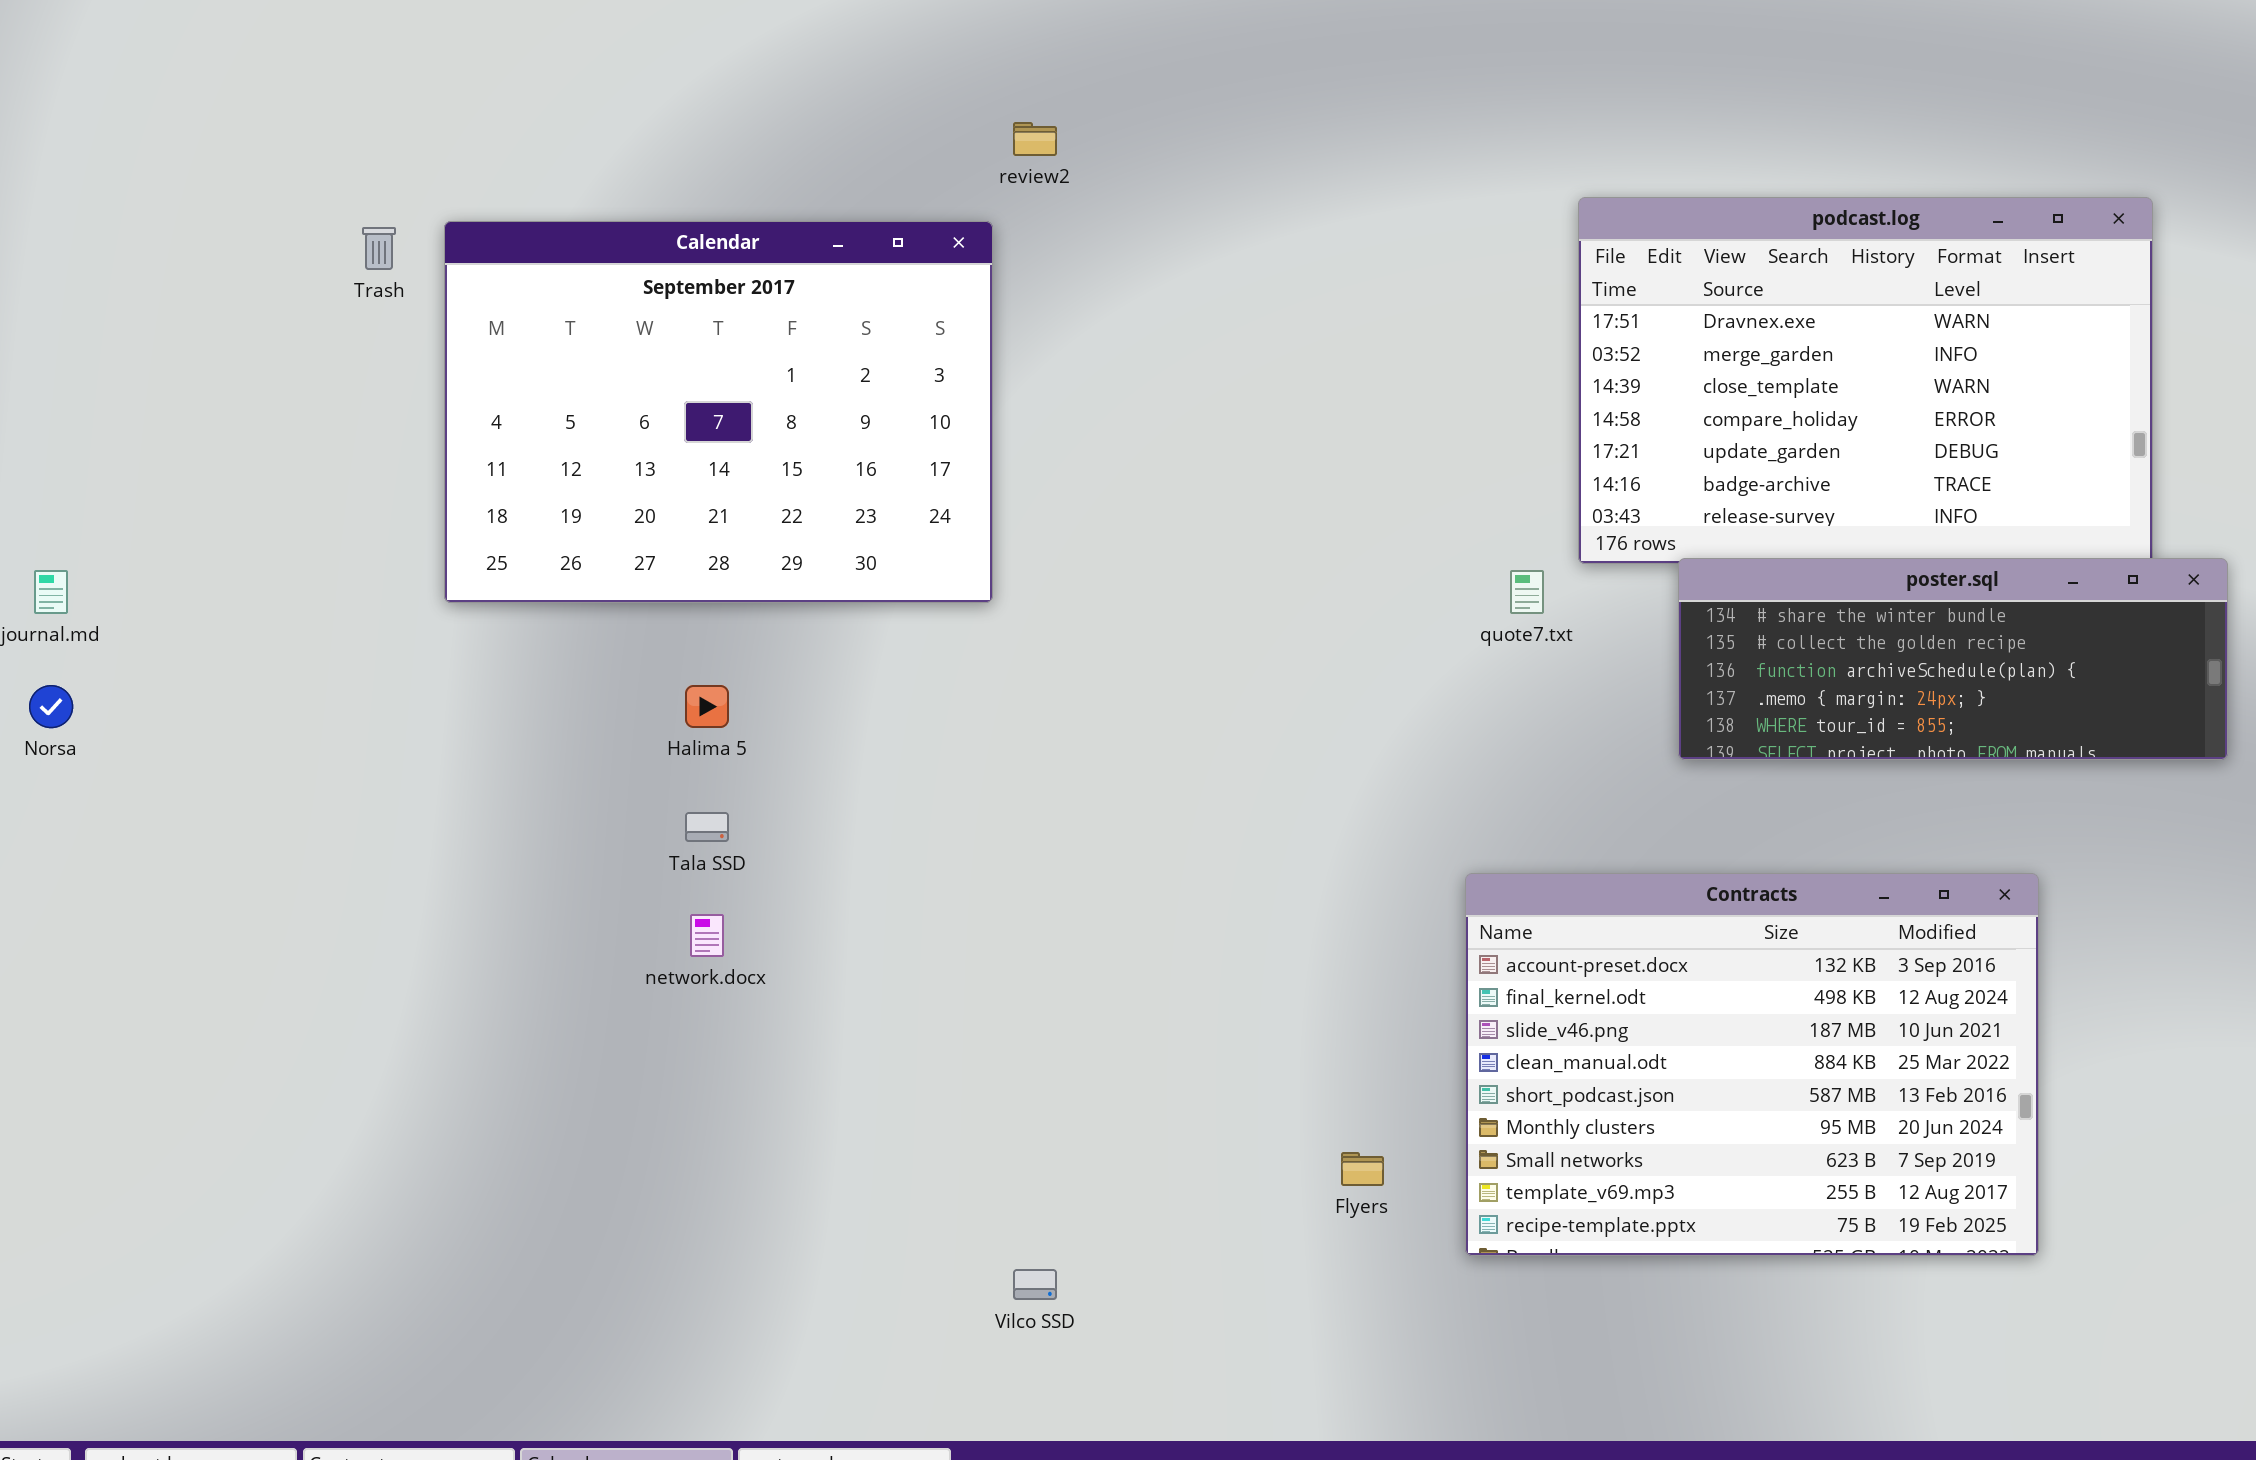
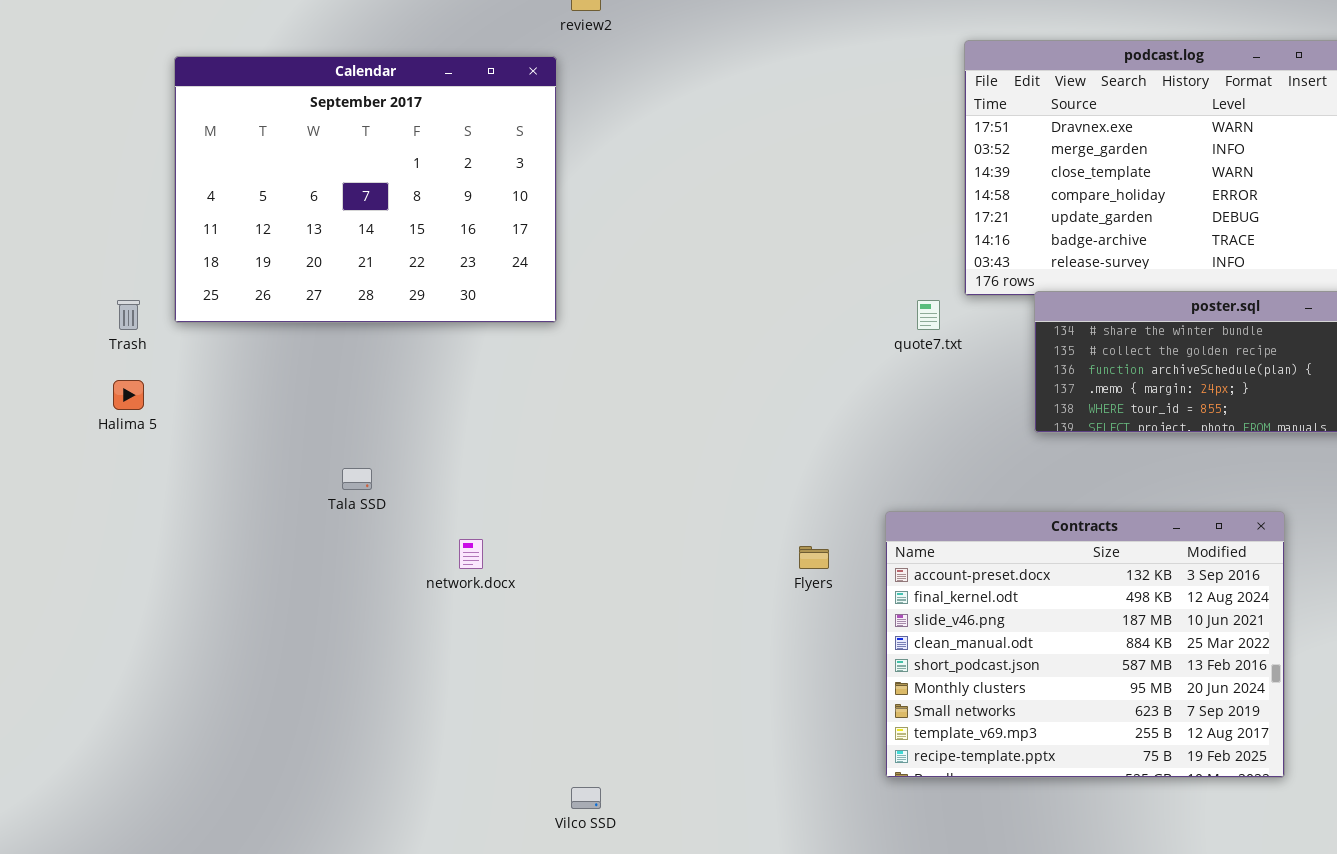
Trash: [362,227,396,270] -> [117,300,140,330], moved
Halima 5: [685,685,729,728] -> [113,380,144,410], moved
network.docx: [690,914,724,957] -> [459,539,483,569], moved
Flyers: [1341,1152,1384,1186] -> [799,546,829,569], moved

